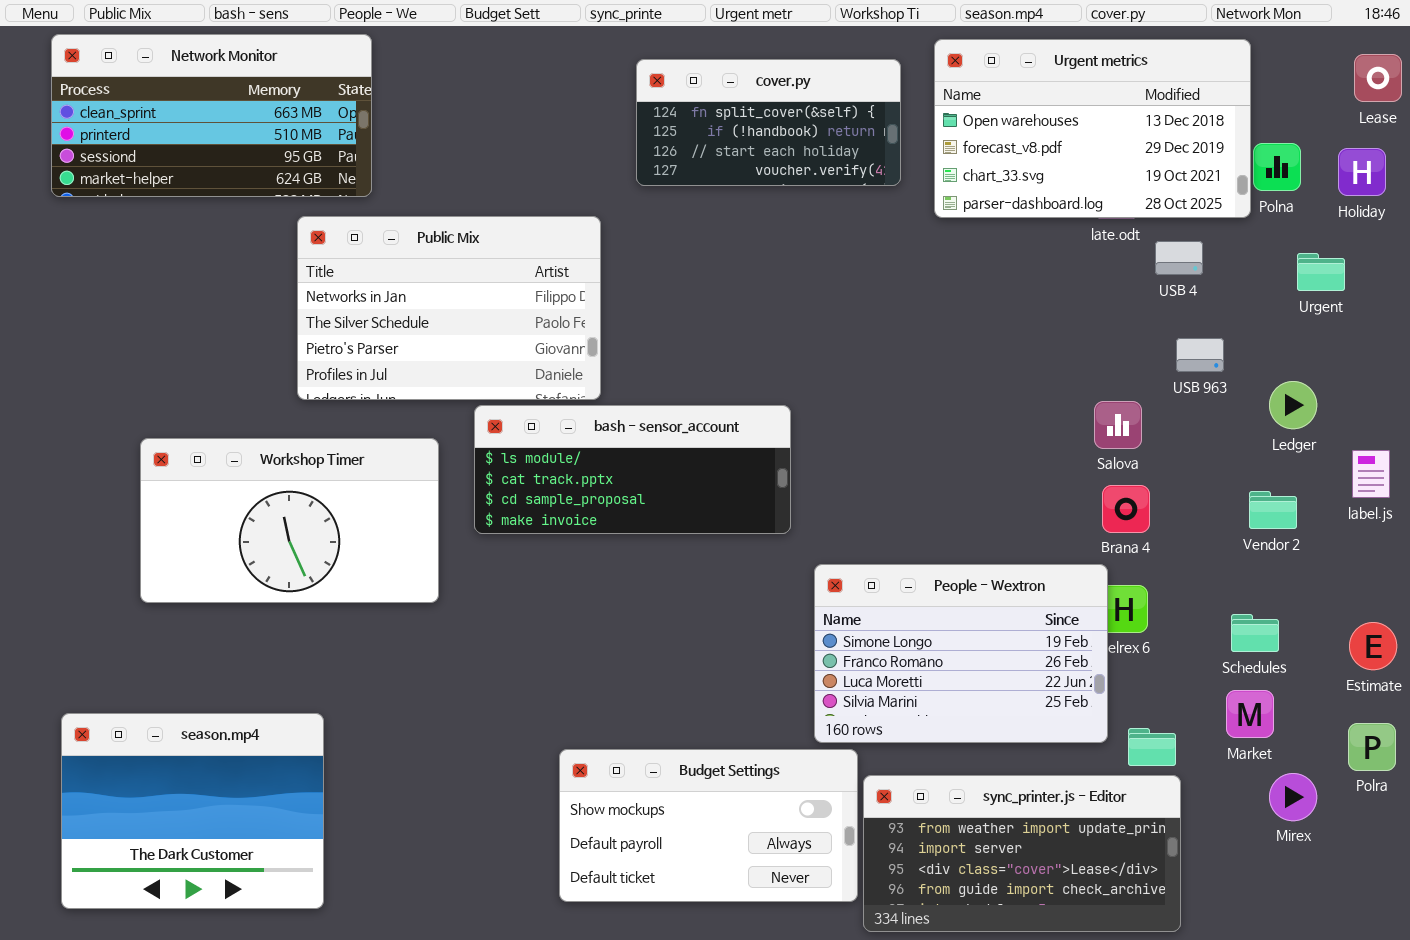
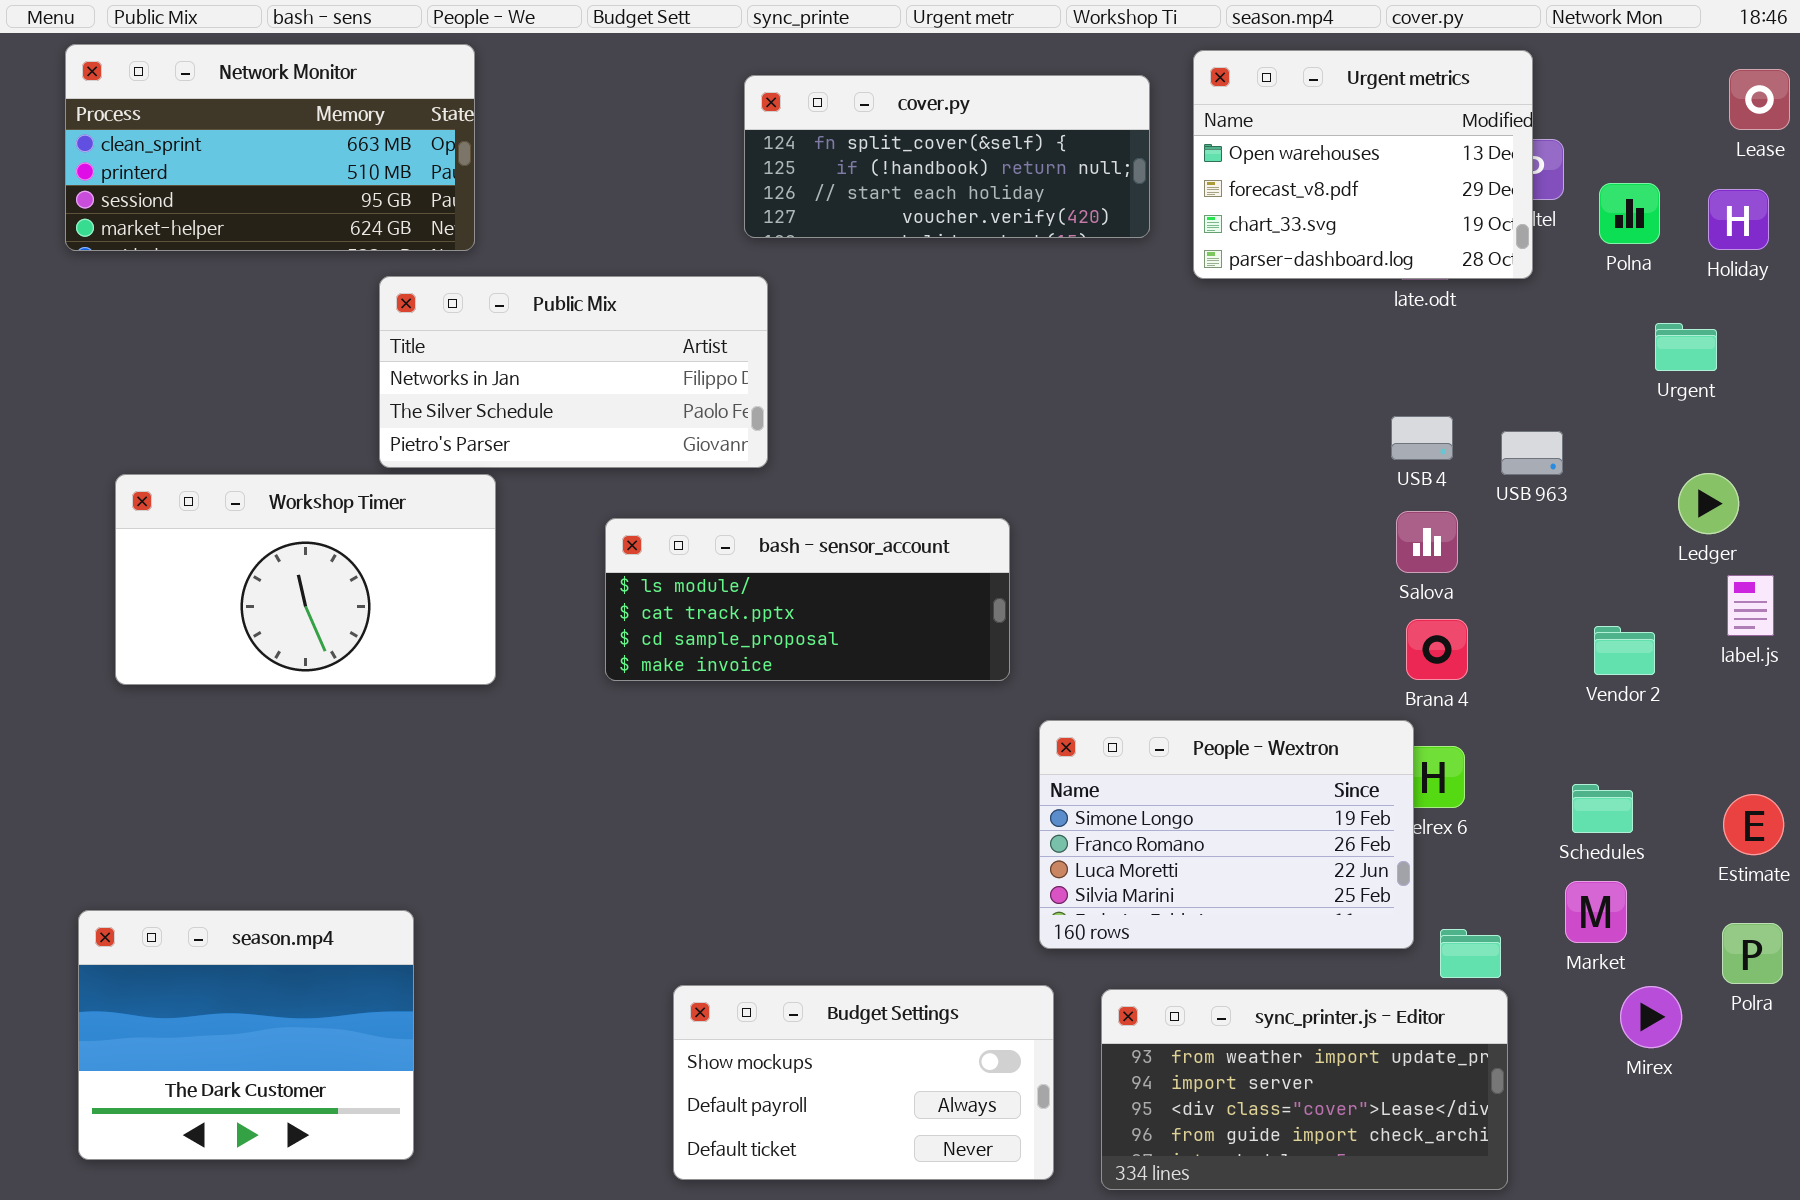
Urgent metrics: [934,39,1251,218] -> [1193,50,1533,279], resized
cover.py: [636,59,901,186] -> [744,75,1150,238], resized
Public Mix: [297,216,601,400] -> [379,276,768,468], resized
USB 4: [1155,241,1203,275] -> [1391,416,1453,460], moved
Ledger: [1269,381,1317,429] -> [1678,473,1739,534], moved
Workshop Timer: [140,438,439,603] -> [115,474,496,685], moved
Budget Settings: [559,749,858,902] -> [673,985,1054,1180], moved

